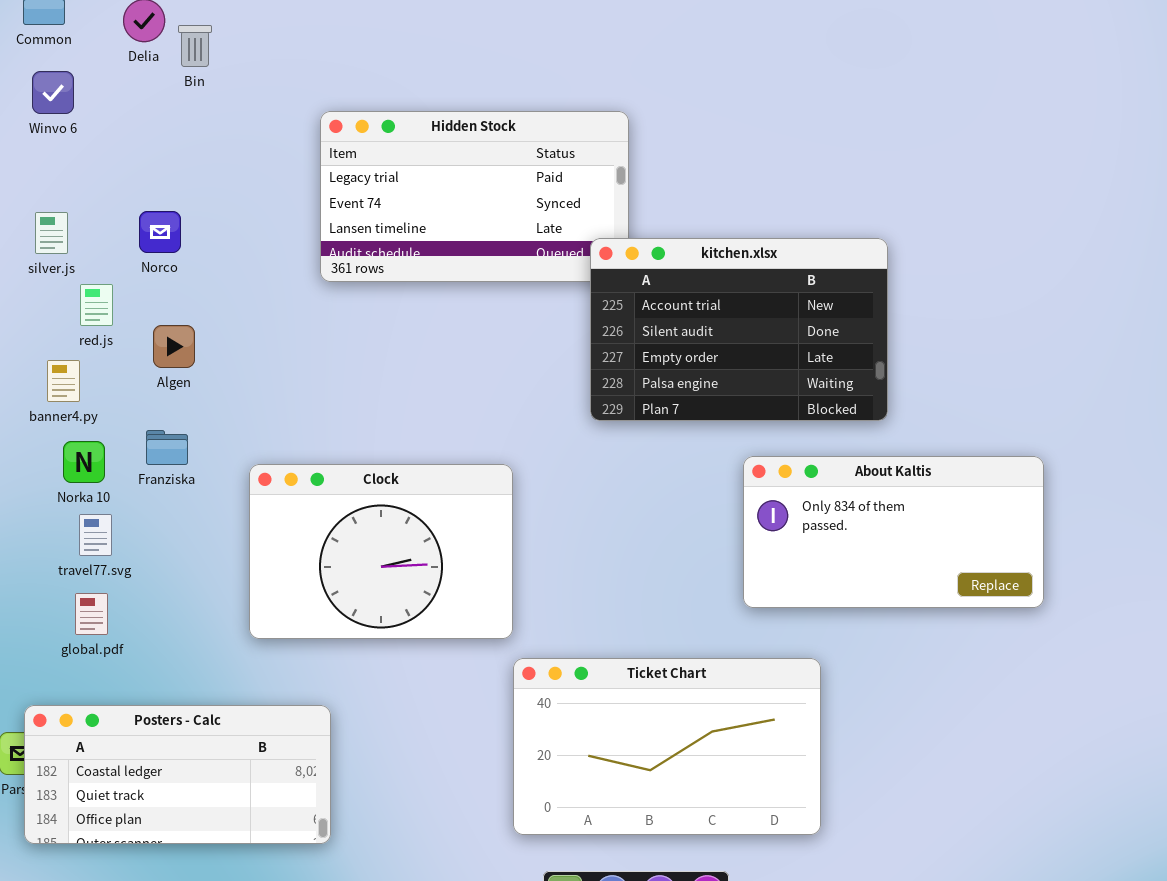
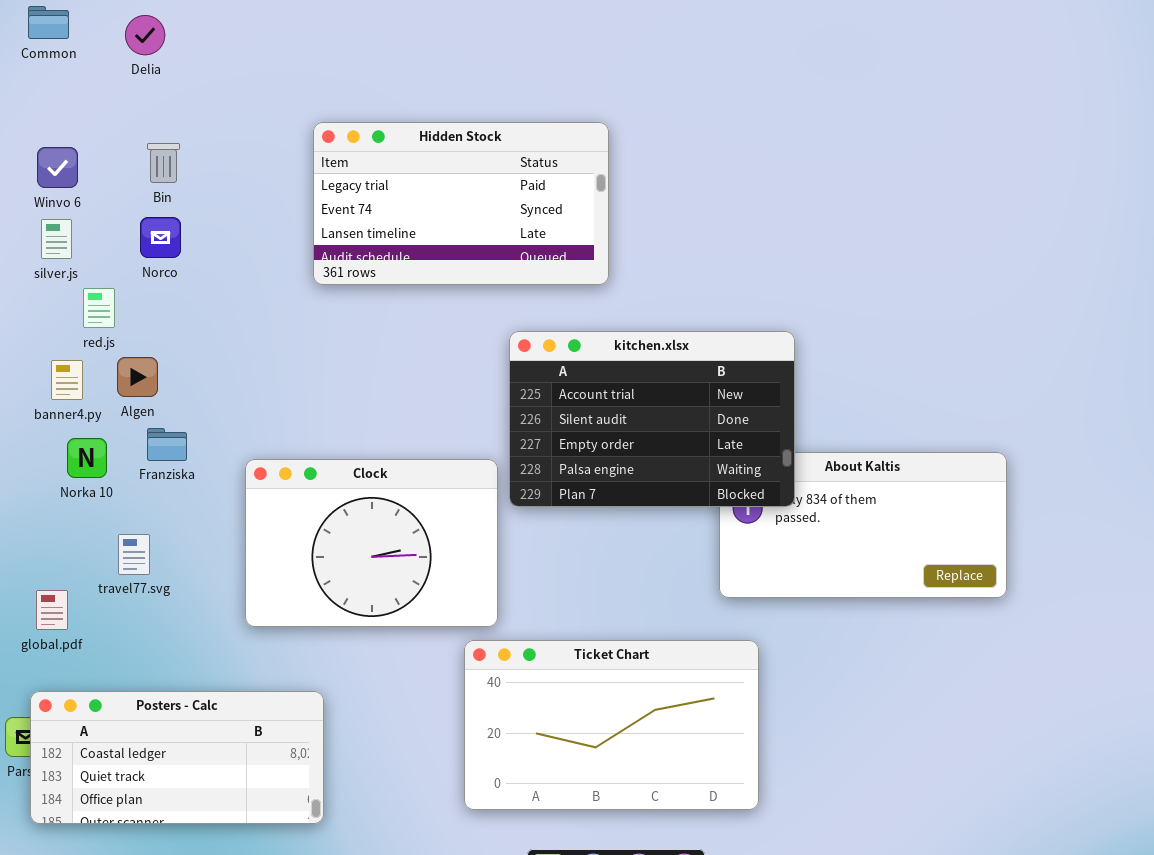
Bin: [178,25,212,67] -> [147,143,180,183], moved
Winvo 6: [32,71,74,114] -> [37,147,78,188], moved
kitchen.xlsx: [590,238,888,421] -> [509,331,795,507], moved
Algen: [153,325,195,368] -> [117,357,158,397], moved
travel77.svg: [79,514,112,556] -> [118,534,150,575], moved
global.pdf: [75,593,108,635] -> [36,590,68,630], moved
Ticket Chart: [513,658,821,835] -> [464,640,759,810], moved

